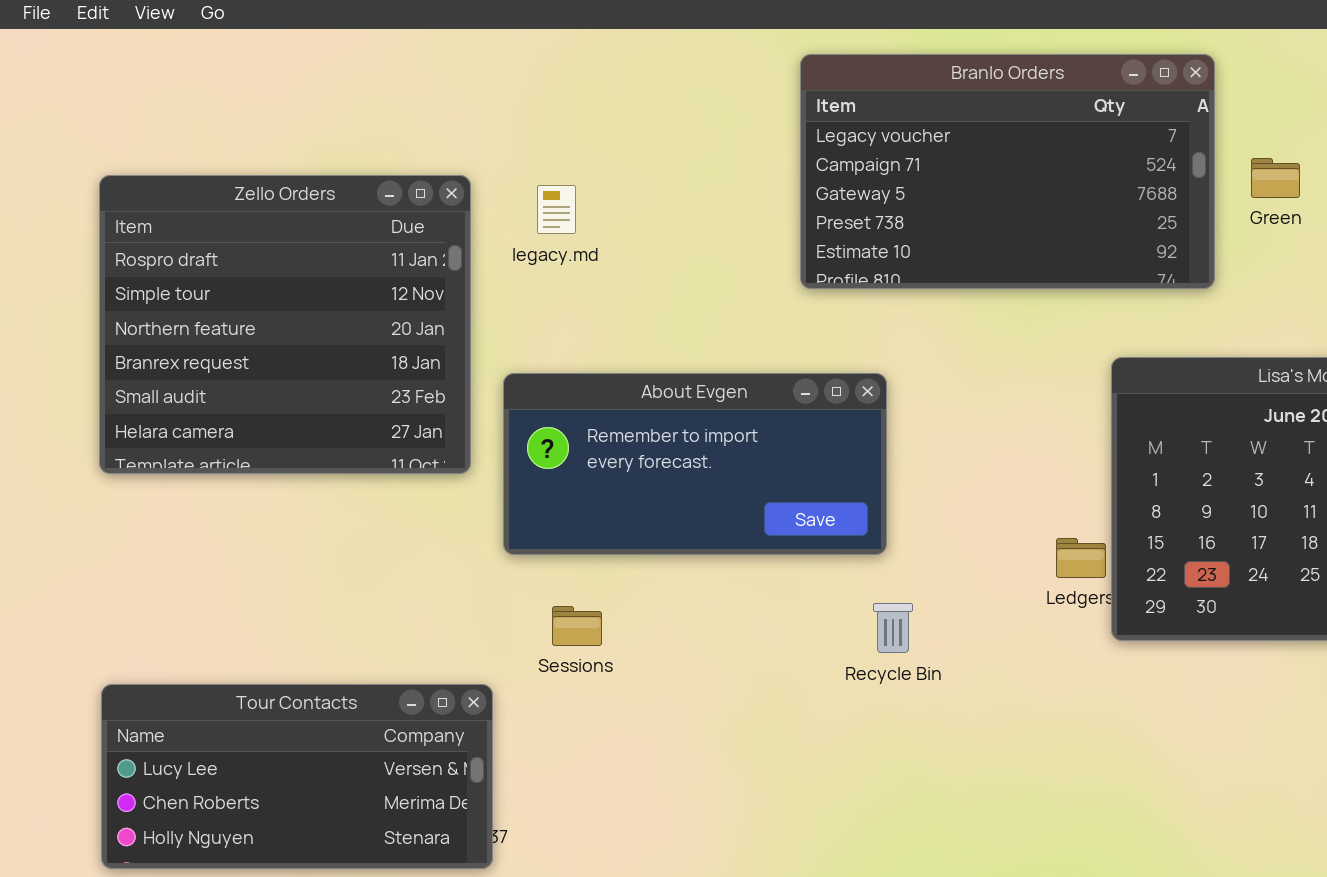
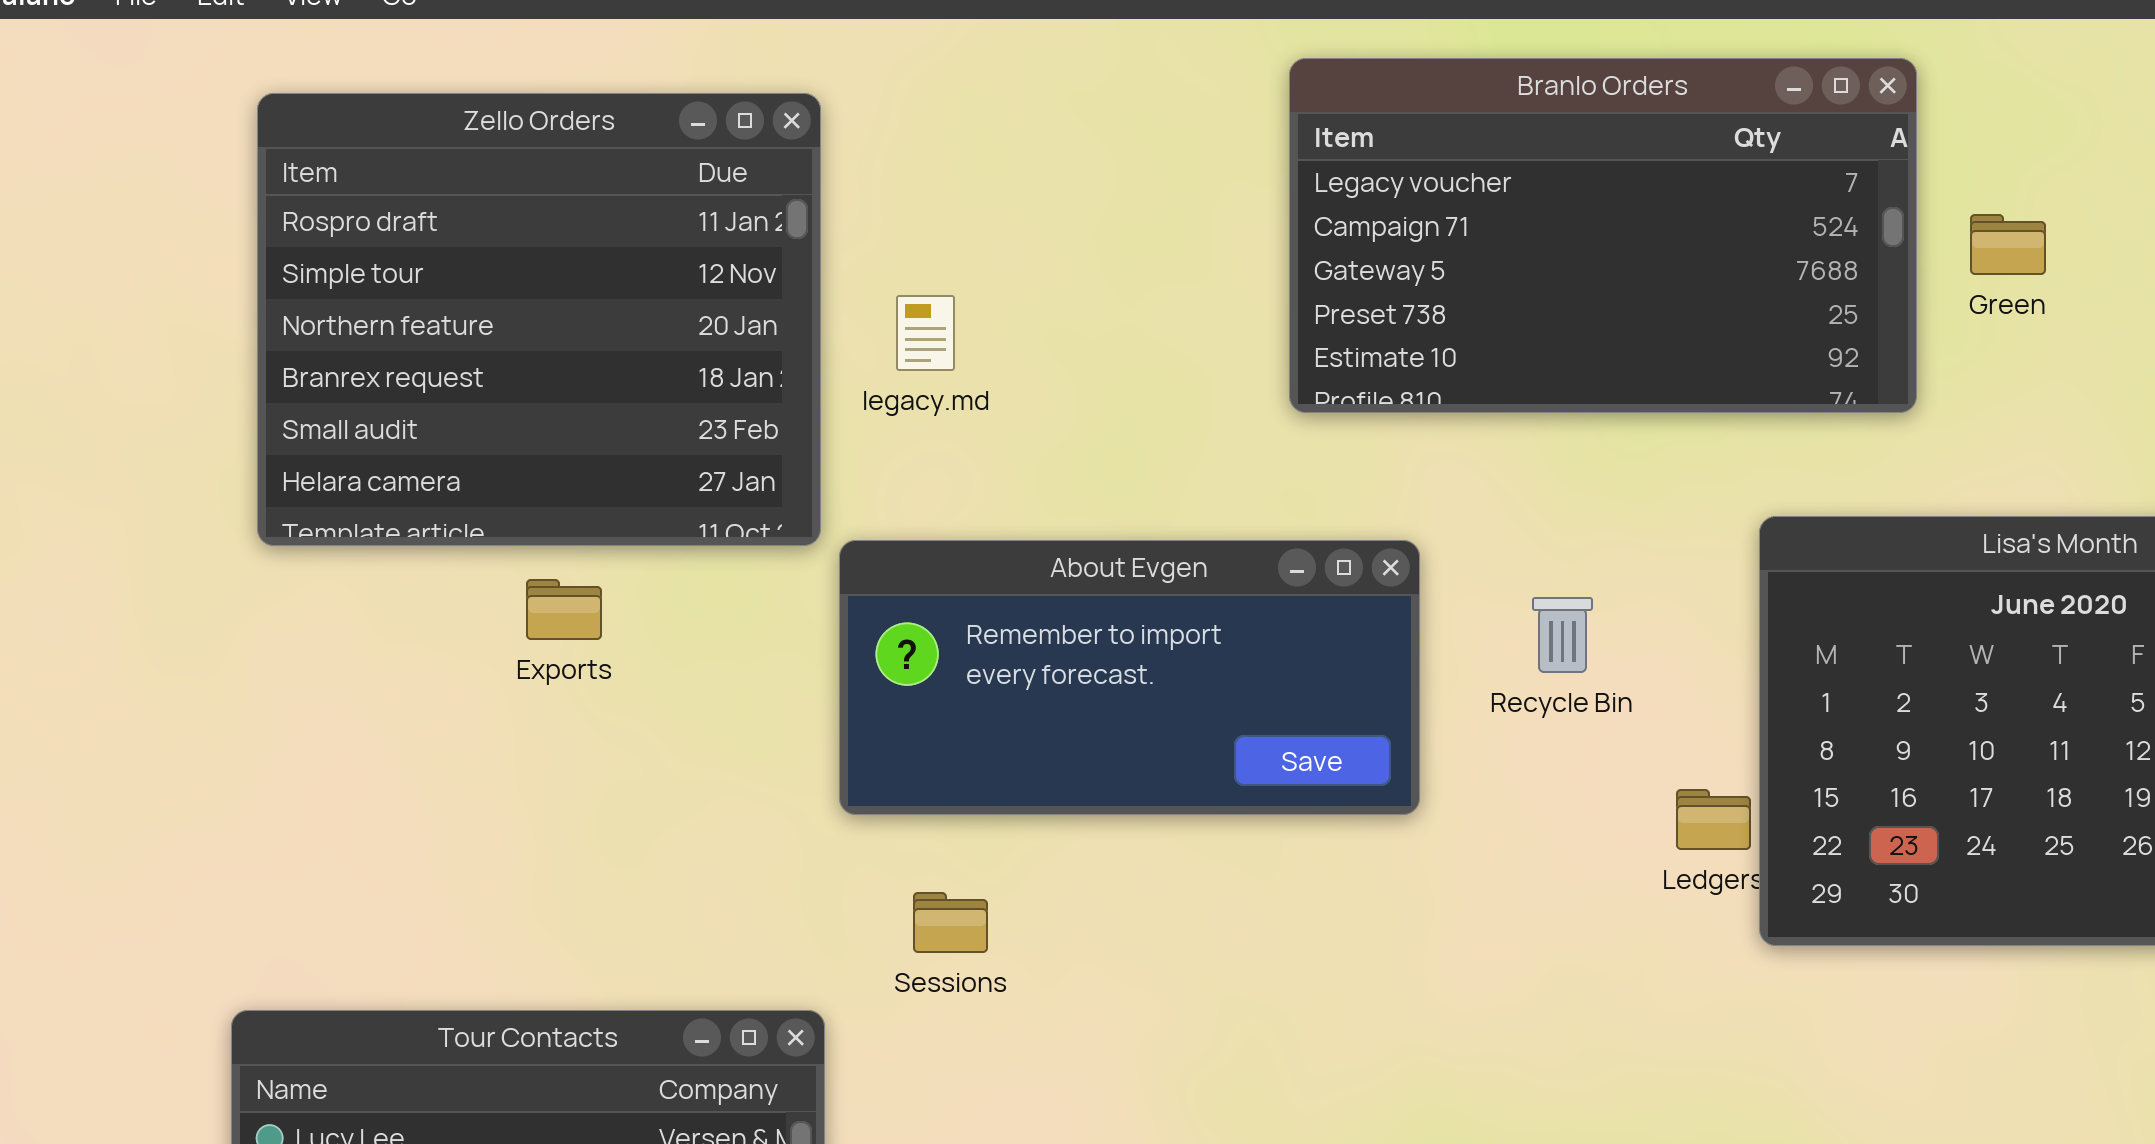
Zello Orders: [99,175,471,474] -> [257,93,821,546], moved
legacy.md: [537,185,576,234] -> [896,295,955,371], moved
Recycle Bin: [873,603,913,653] -> [1532,597,1593,673], moved

